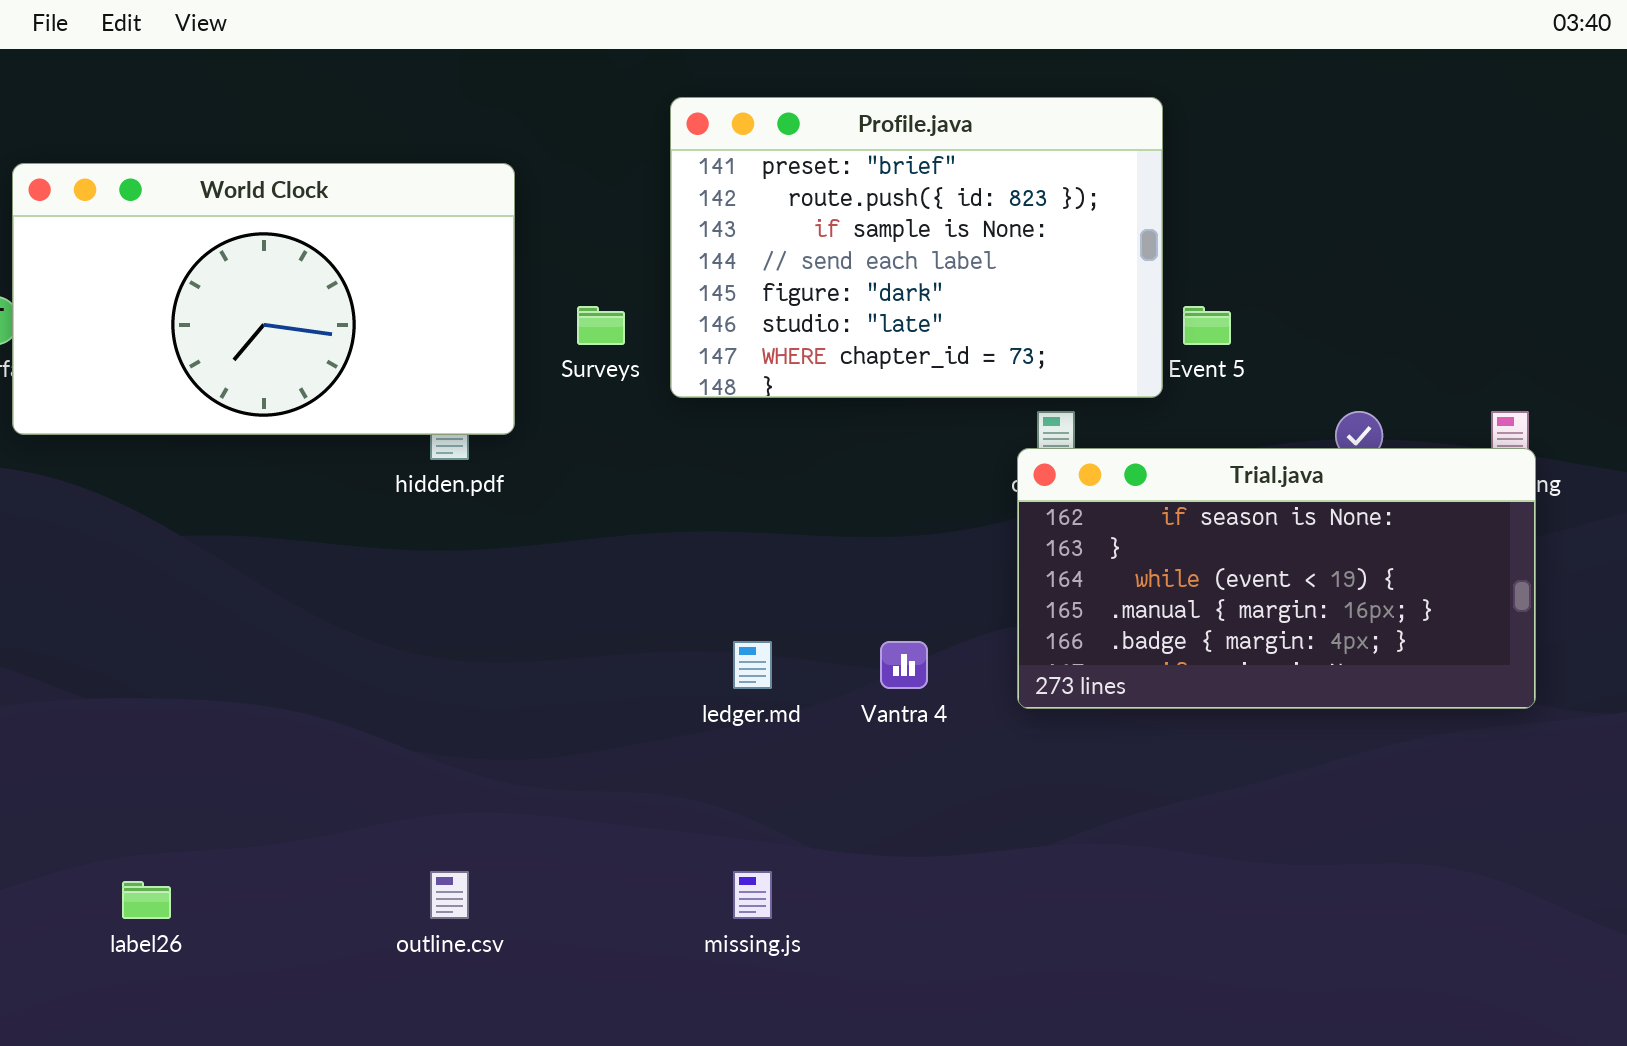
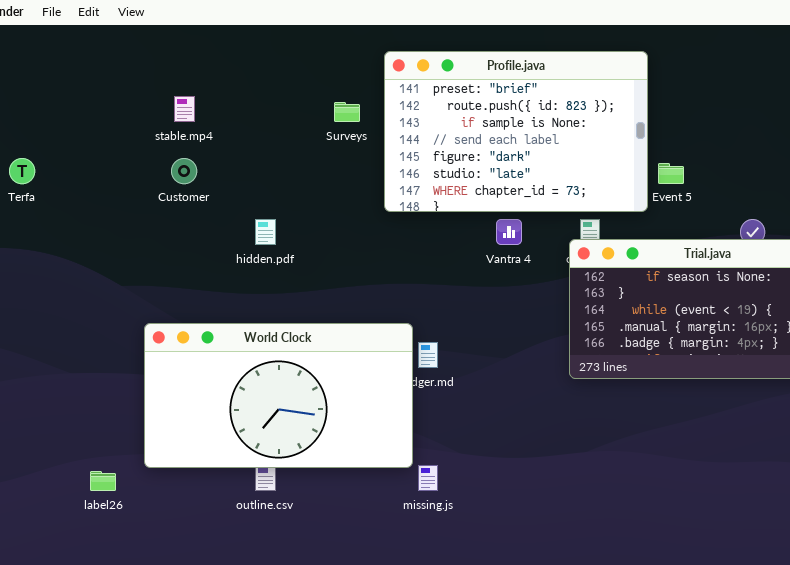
World Clock: [12,163,515,435] -> [144,323,413,468], moved
Surveys: [577,306,625,345] -> [334,102,360,122], moved
Vantra 4: [880,641,928,689] -> [496,219,522,245], moved

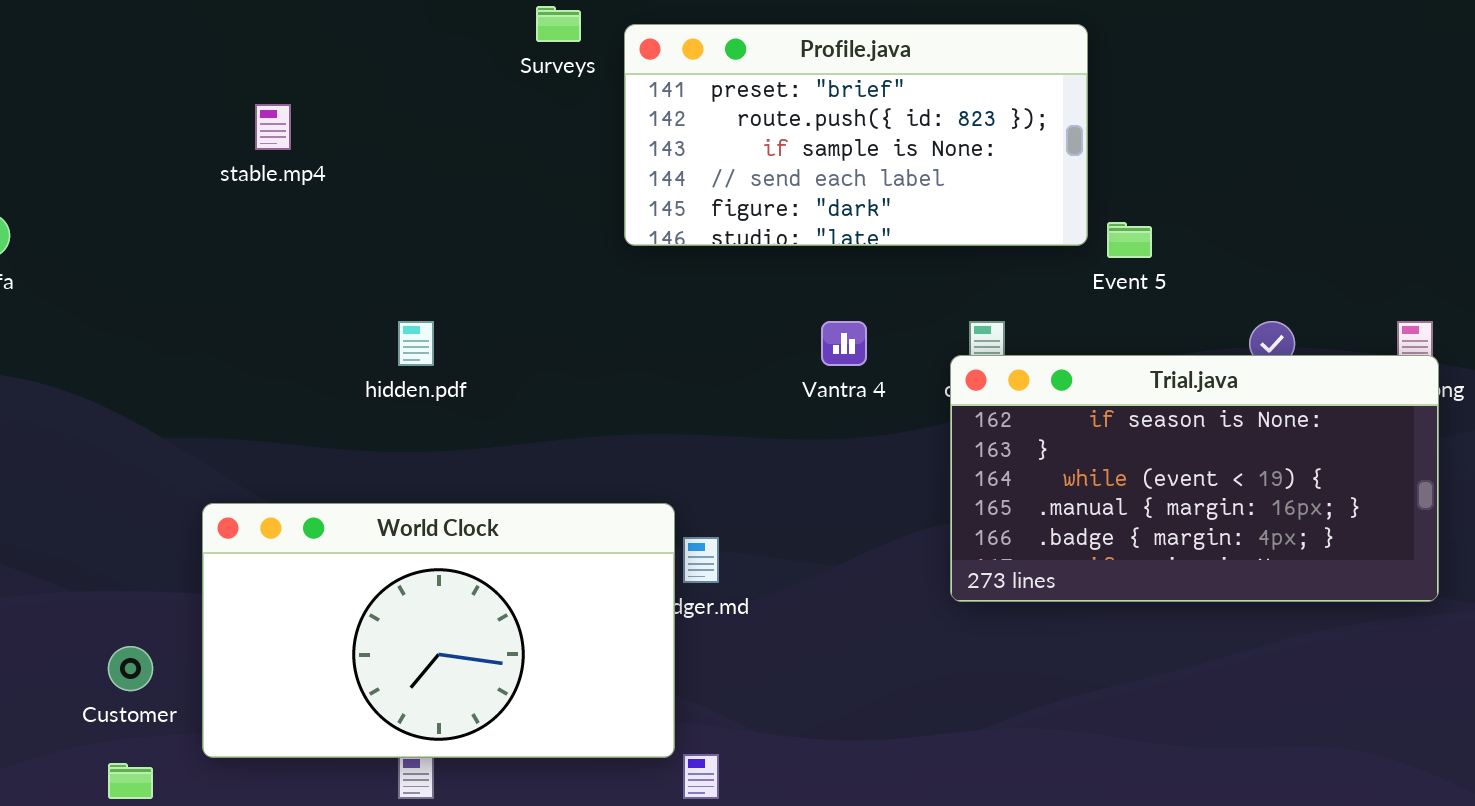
Profile.java: [384,51,648,212] -> [624,24,1088,246], resized
Surveys: [334,102,360,122] -> [536,6,581,42], moved
Customer: [171,158,197,184] -> [108,646,153,691], moved

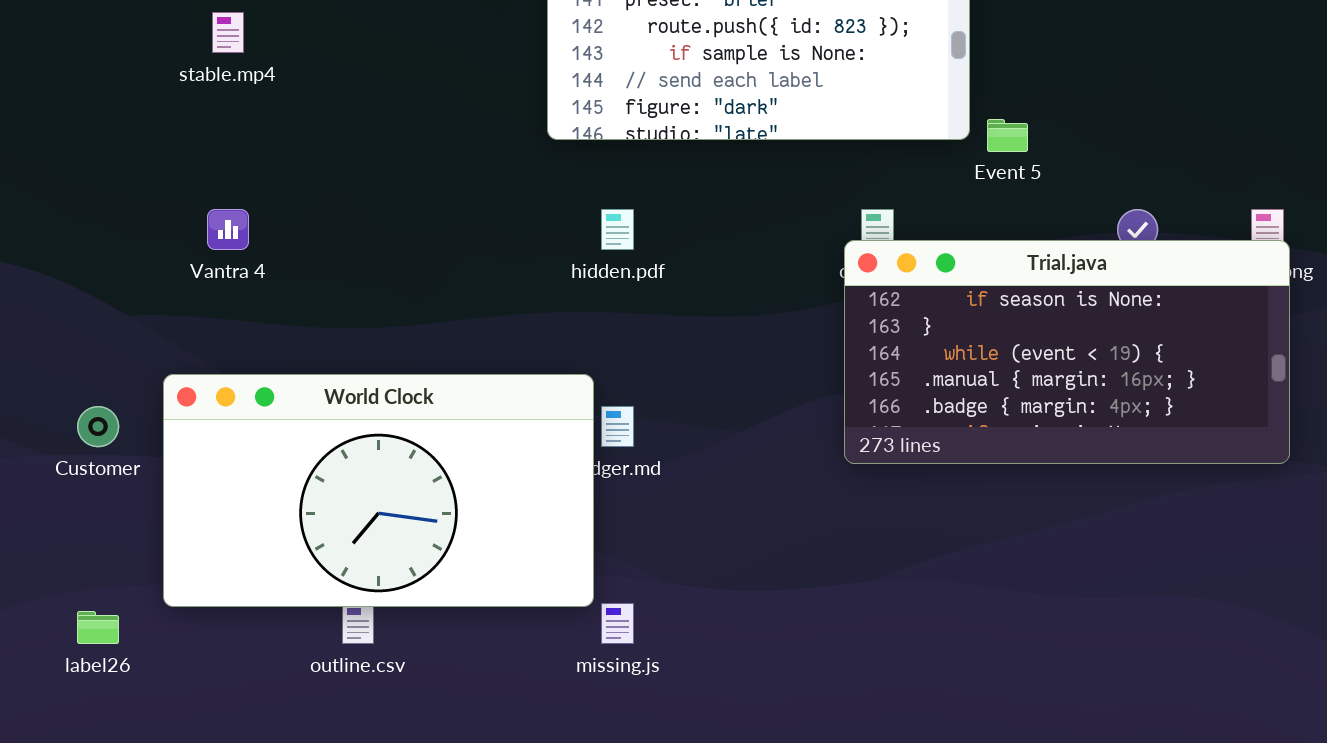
hidden.pdf: [398,321,434,366] -> [601,209,634,250], moved
Vantra 4: [821,321,867,366] -> [207,209,249,250], moved
Customer: [108,646,153,691] -> [77,406,119,447], moved

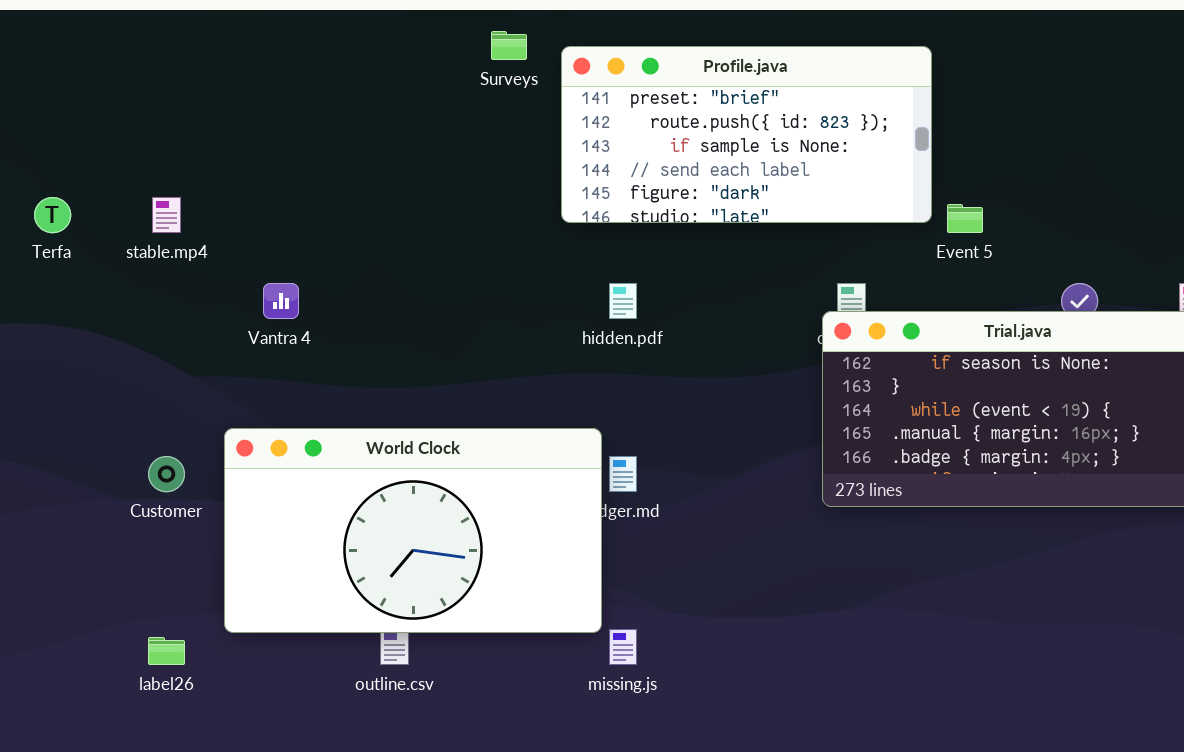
stable.mp4: [212,12,244,53] -> [152,197,181,233], moved

